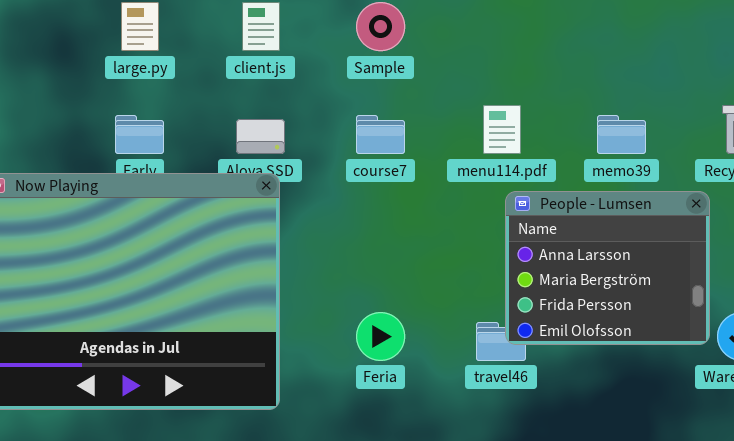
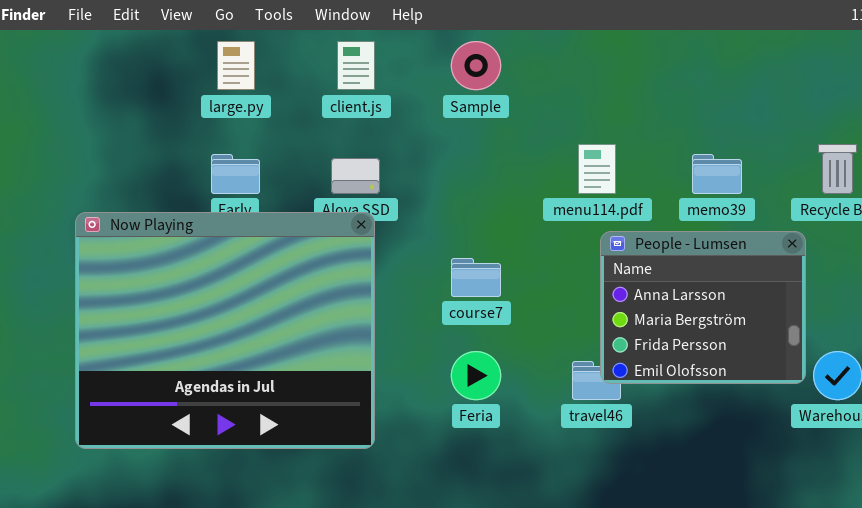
course7: [356,115,405,154] -> [451,258,501,297], moved

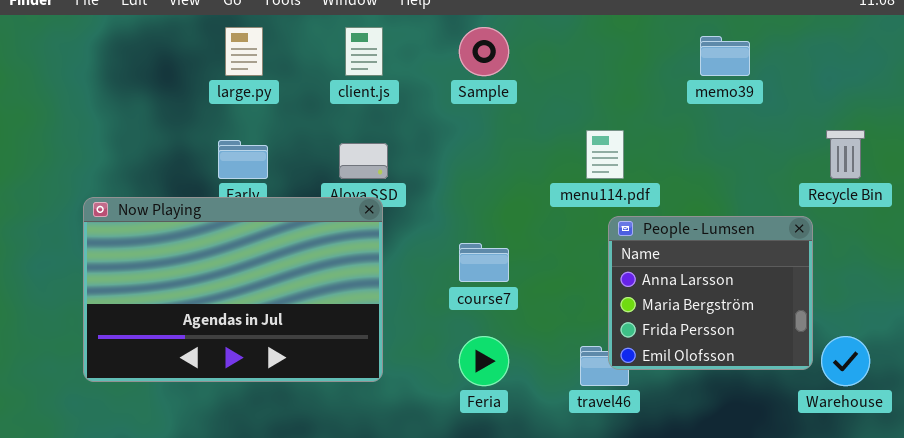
memo39: [692,154,742,194] -> [700,36,750,76], moved
Now Playing: [75,212,375,449] -> [83,197,383,382], resized

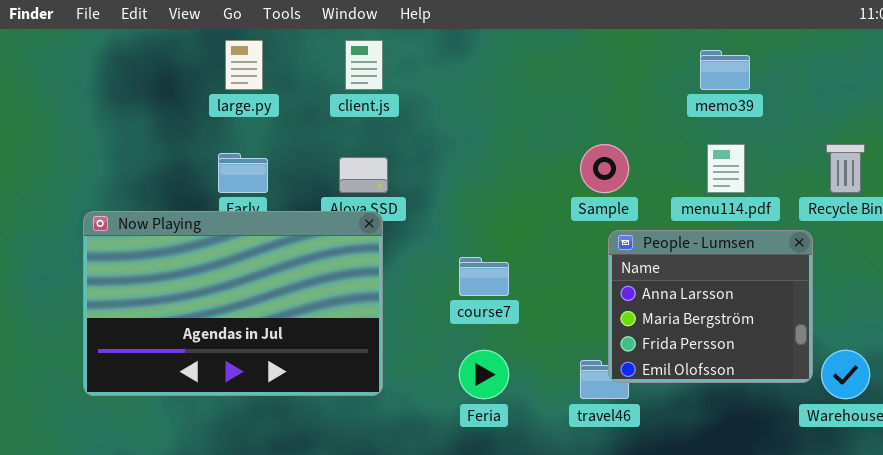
Sample: [459,27,509,76] -> [580,144,629,193], moved
menu114.pdf: [586,130,624,179] -> [707,144,745,193], moved

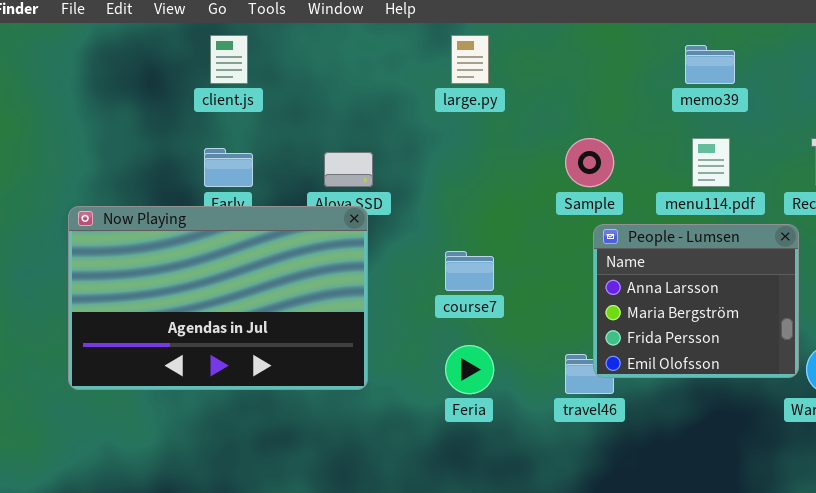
large.py: [225,40,263,90] -> [451,35,489,84], moved
client.js: [345,40,383,90] -> [210,35,248,84], moved

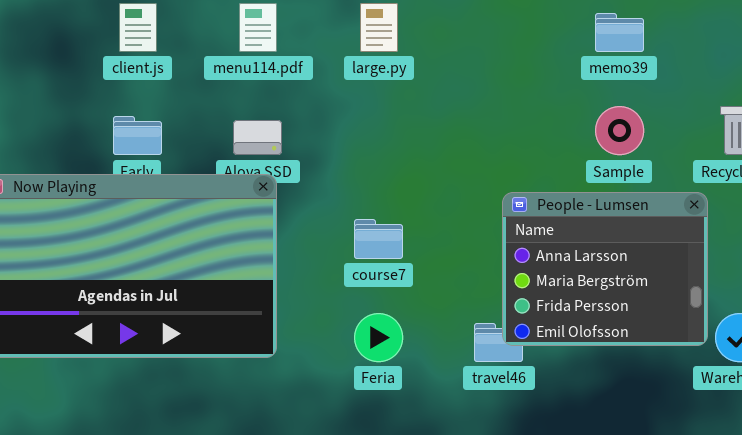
Sample: [565,138,614,187] -> [595,106,644,155], moved
menu114.pdf: [692,138,730,187] -> [239,3,277,52], moved

